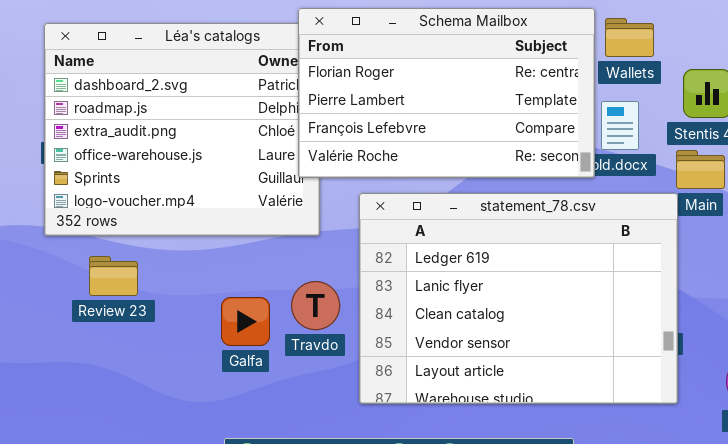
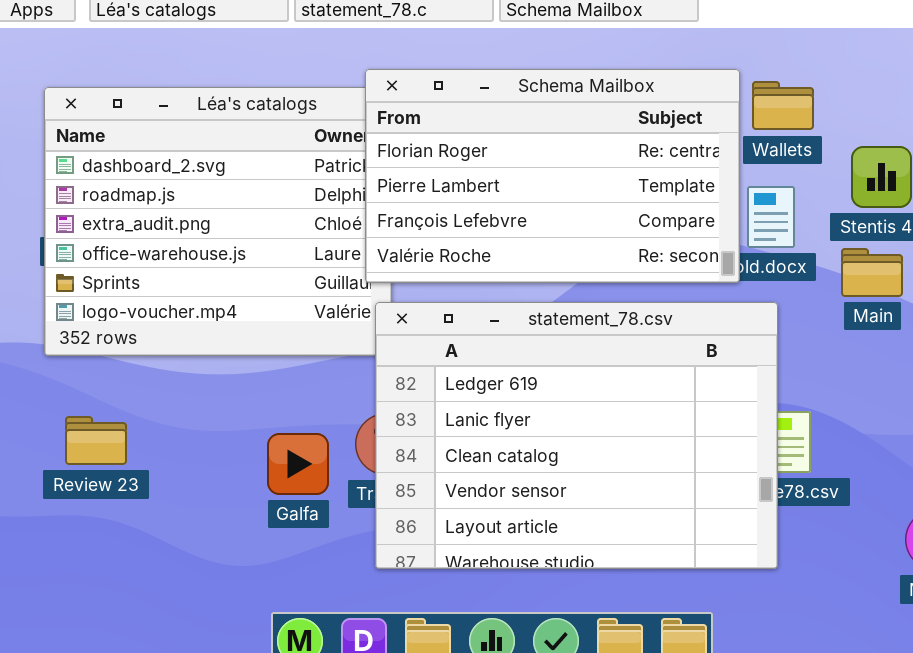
statement_78.csv: [359,193,678,404] -> [375,302,778,569], moved
Review 23: [89,256,138,296] -> [65,416,127,465], moved

